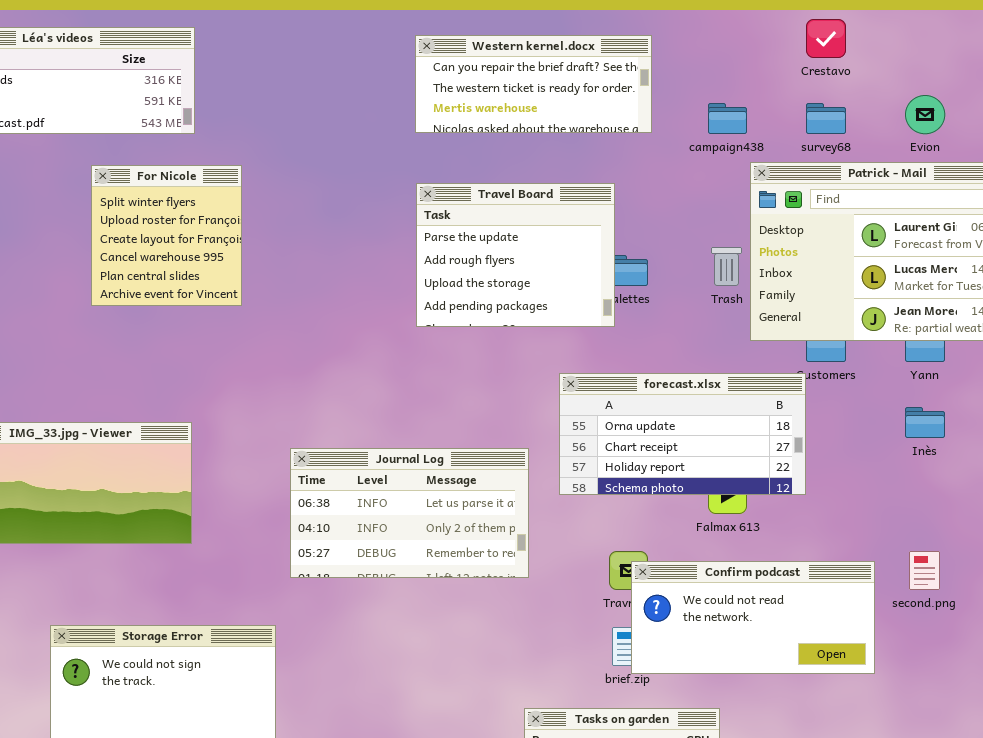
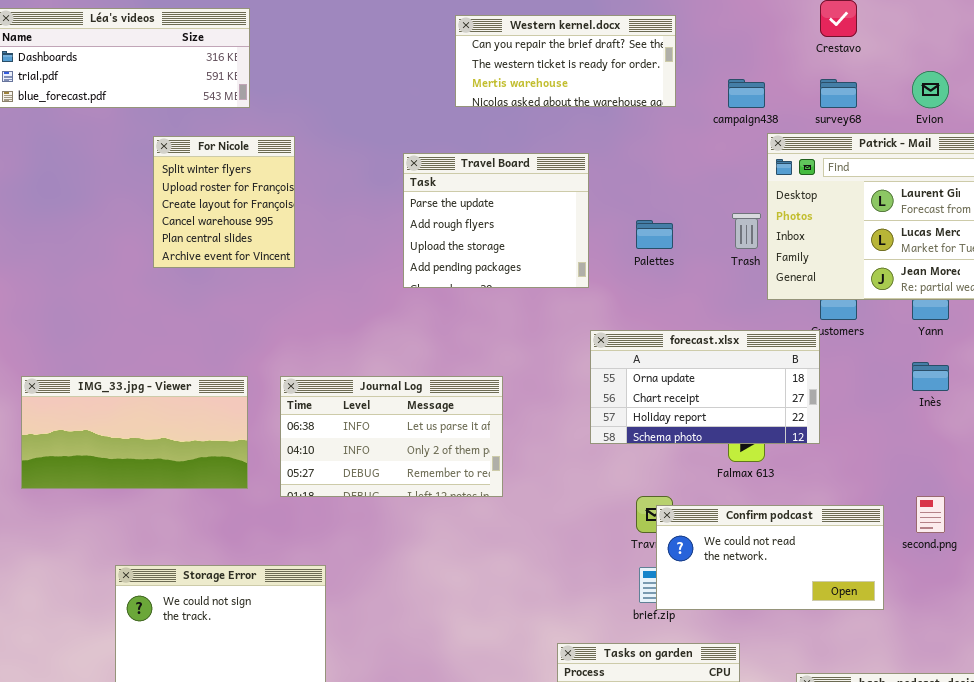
Travel Board: [416,183,615,327] -> [403,153,589,288], moved
Journal Log: [290,448,529,578] -> [280,376,503,497], moved

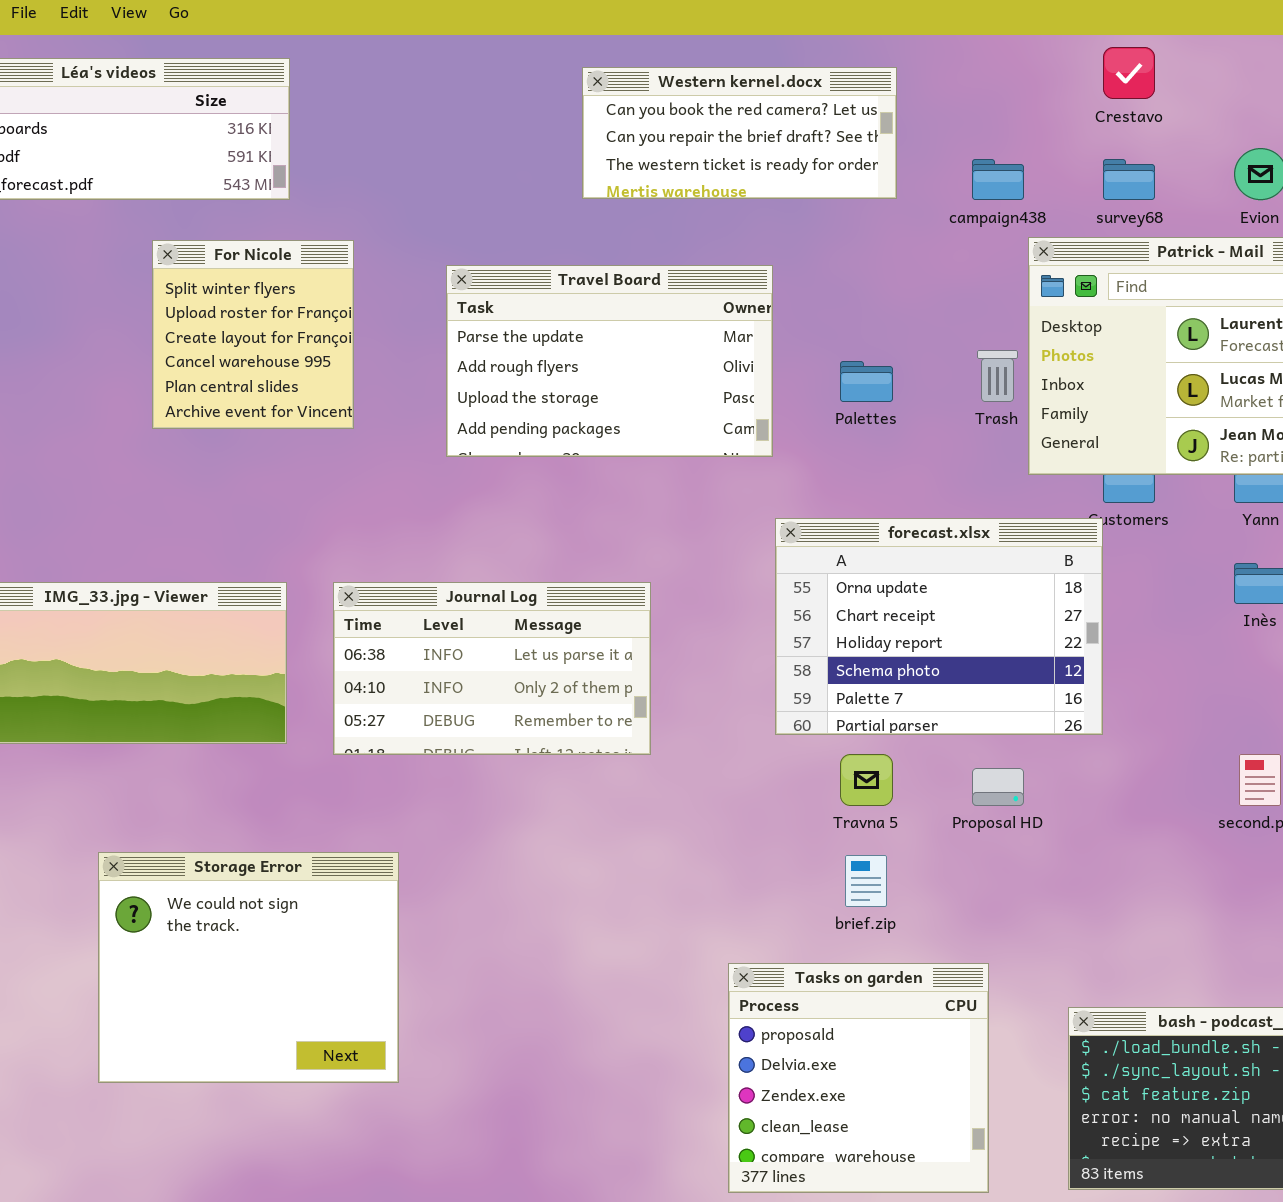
Western kernel.docx: [455,15,676,107] -> [582,67,897,199], scrolled up 1 row
Travel Board: [403,153,589,288] -> [446,265,773,457], resized
forecast.xlsx: [590,330,820,444] -> [775,518,1103,735], resized
Confirm podcast: [656,505,884,610] -> none, closed

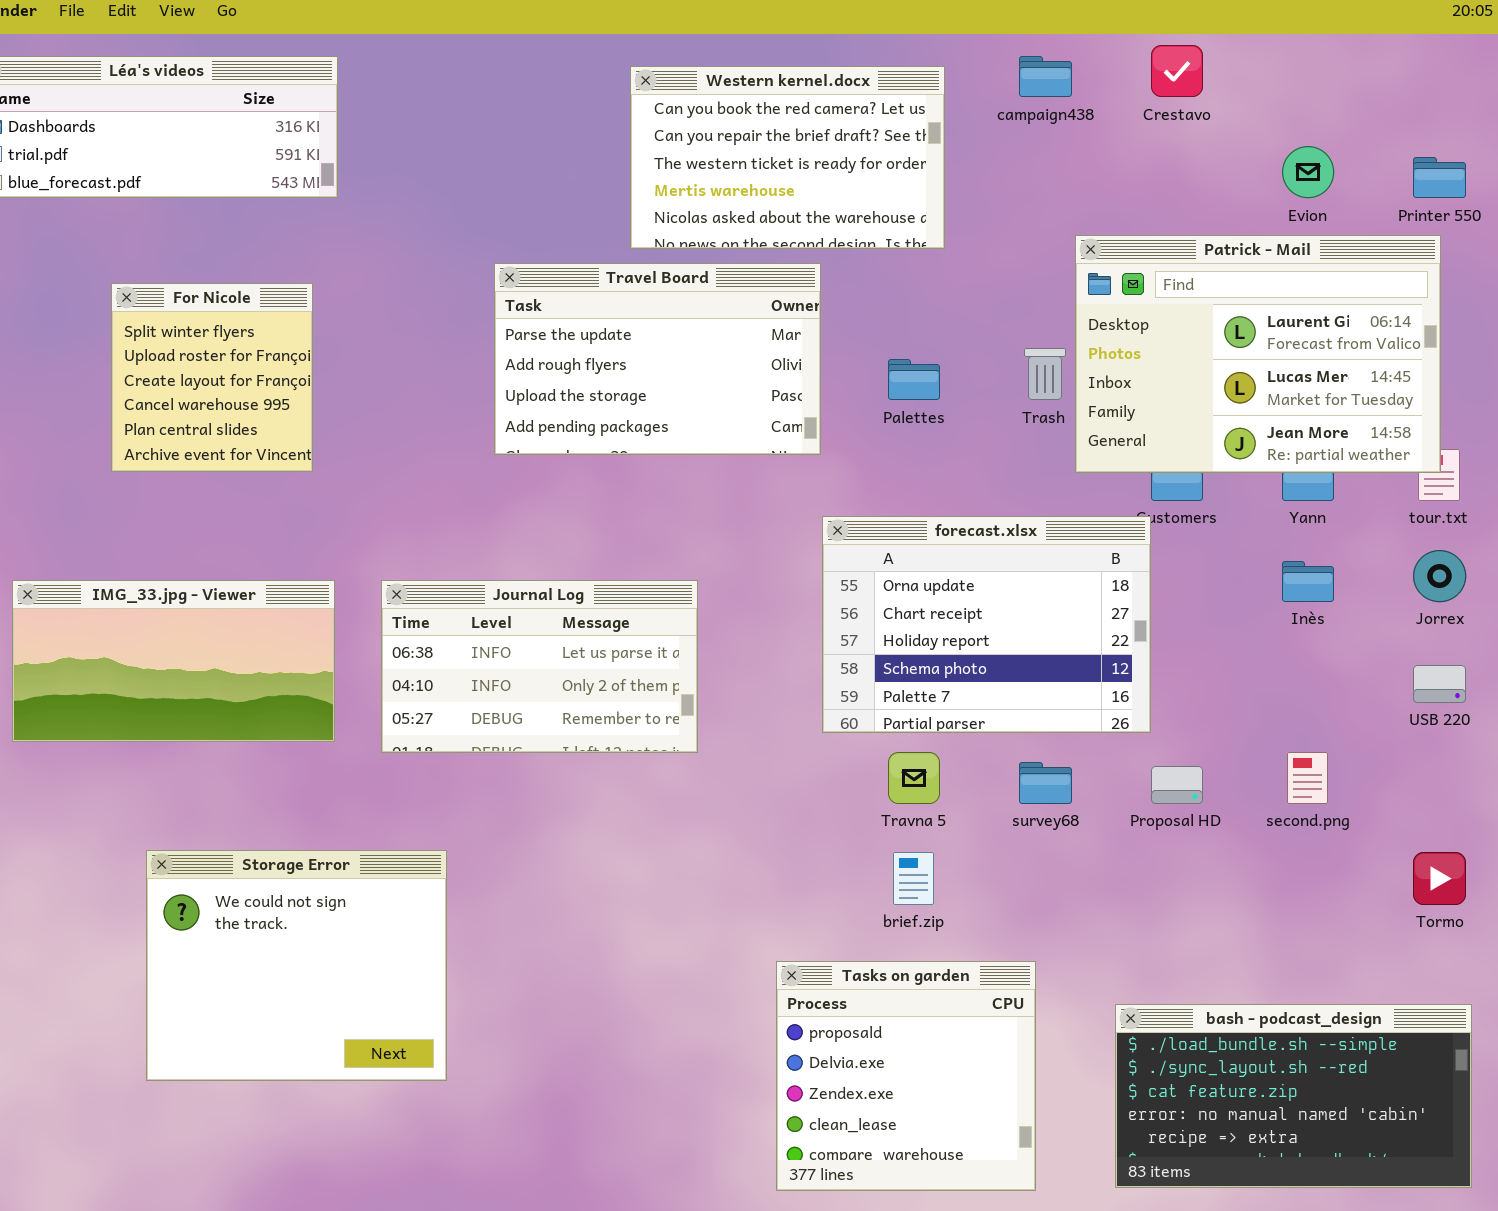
Western kernel.docx: [582,67,897,199] -> [630,66,945,249], resized
campaign438: [972,159,1024,200] -> [1019,56,1072,97], moved
survey68: [1103,159,1155,200] -> [1019,762,1072,804], moved
For Nicole: [152,240,354,429] -> [111,283,313,472], moved
Proposal HD: [972,768,1024,806] -> [1151,766,1203,804], moved

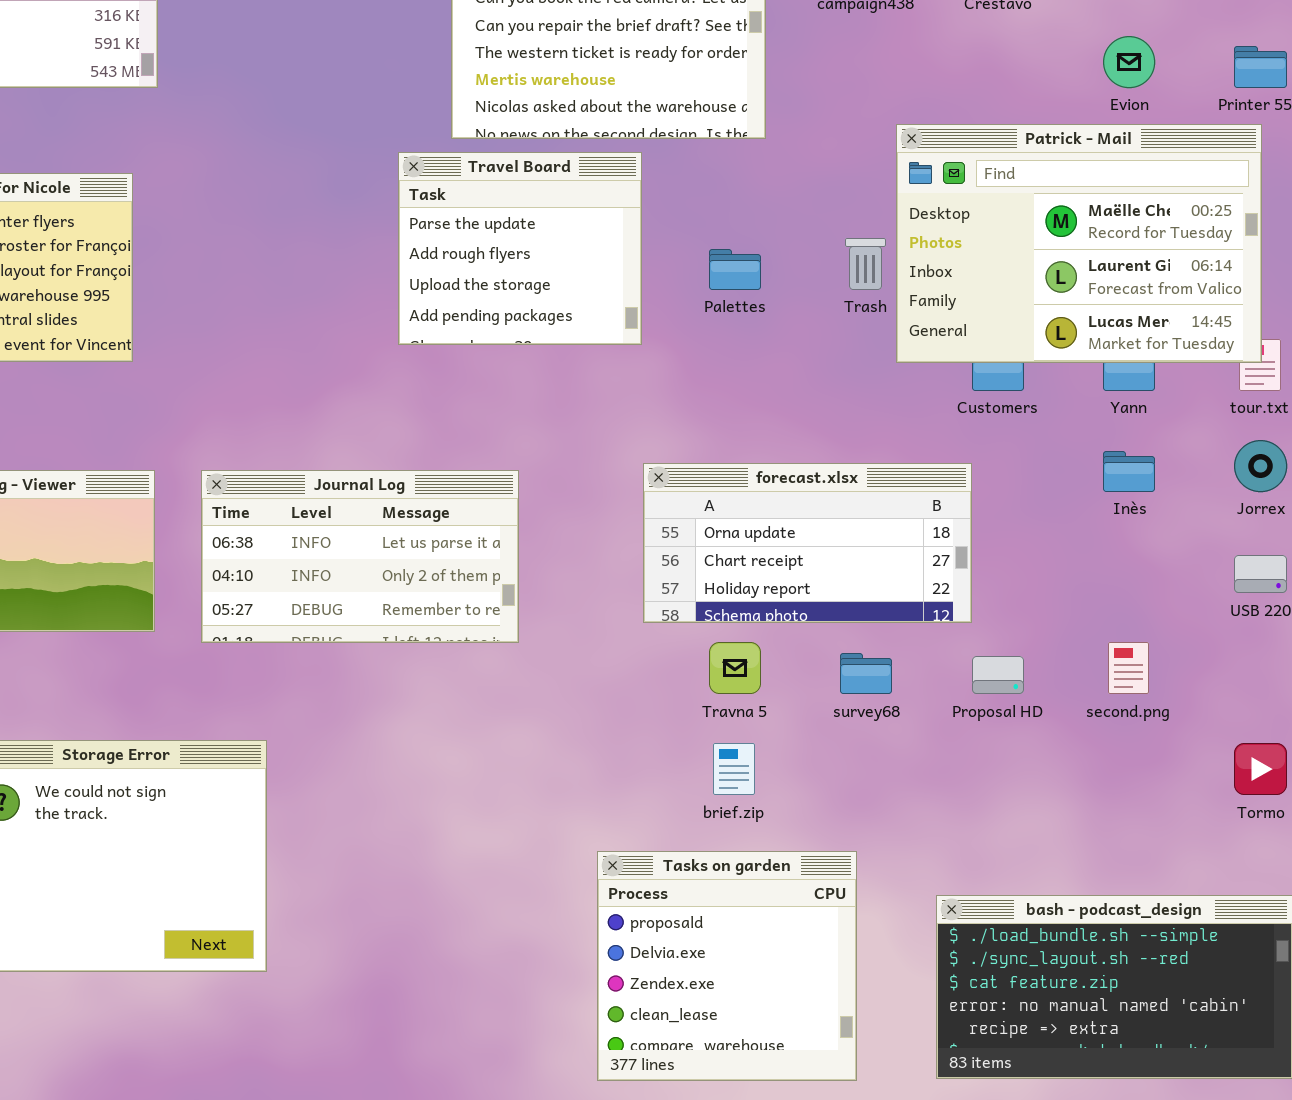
Patrick - Mail: [1075,235,1441,473] -> [896,124,1262,363], scrolled up 1 row
Travel Board: [494,263,821,455] -> [398,152,642,345], resized
forecast.xlsx: [822,516,1151,733] -> [643,463,972,623], resized

